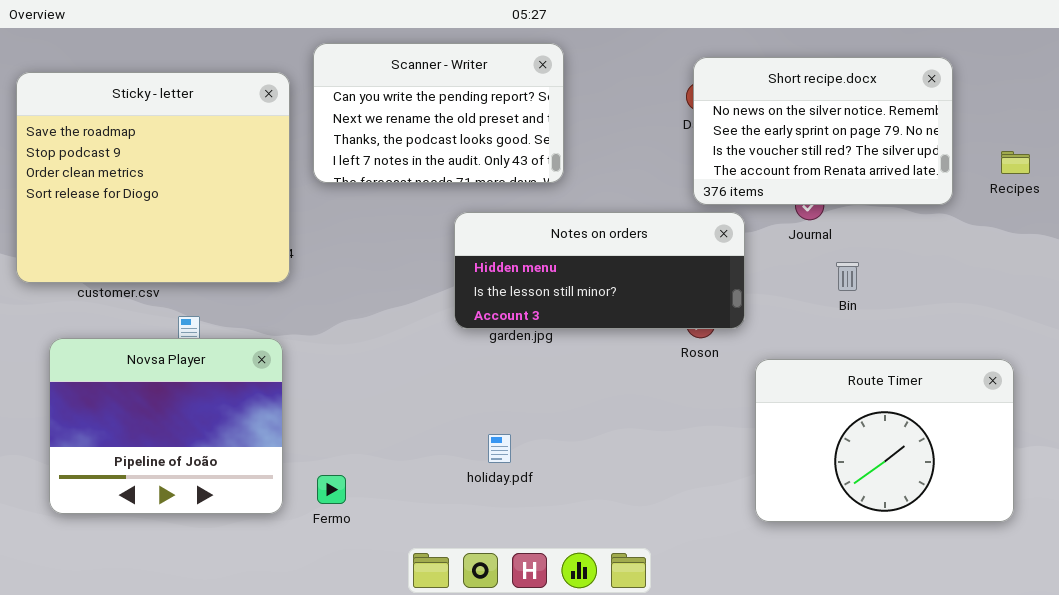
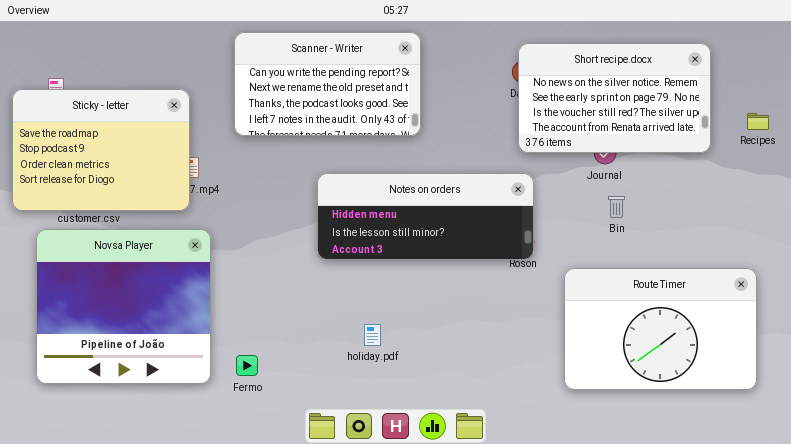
Sticky - letter: [16,72,290,283] -> [12,89,190,211], resized
Notes on orders: [454,212,745,329] -> [317,173,534,260], moved
Bin: [836,262,859,291] -> [608,196,625,218], moved
Novsa Player: [49,338,283,514] -> [36,229,211,384], resized

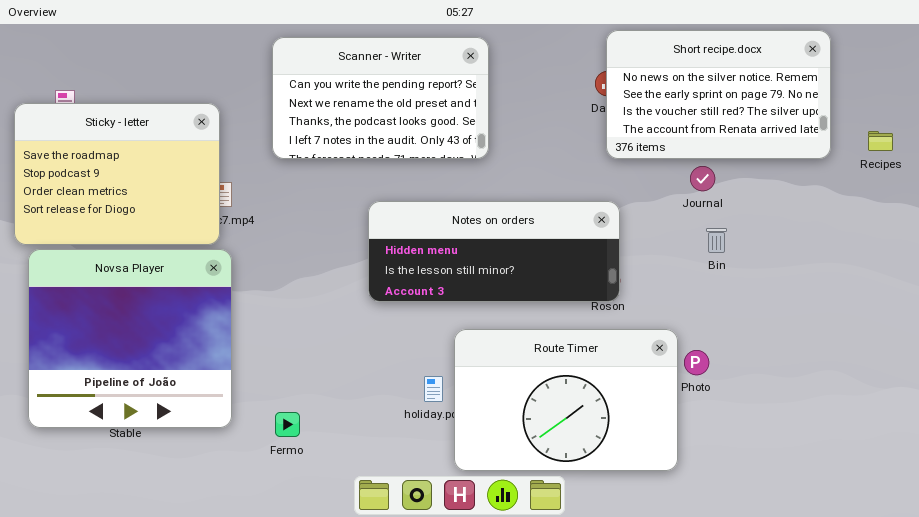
Short recipe.docx: [518,43,711,153] -> [606,30,831,159], moved
Novsa Player: [36,229,211,384] -> [28,249,232,428], moved
Route Timer: [564,268,757,390] -> [454,329,678,471], moved

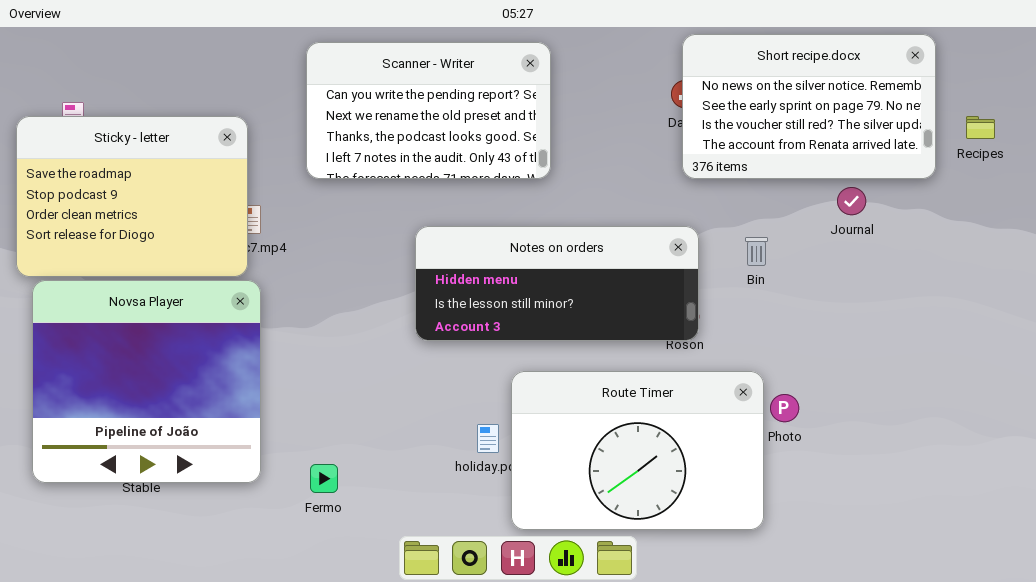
Recipes: [868,131,893,151] -> [966,116,995,139], moved
Journal: [690,166,715,191] -> [837,187,866,215], moved
Bin: [706,228,727,253] -> [745,237,768,266], moved

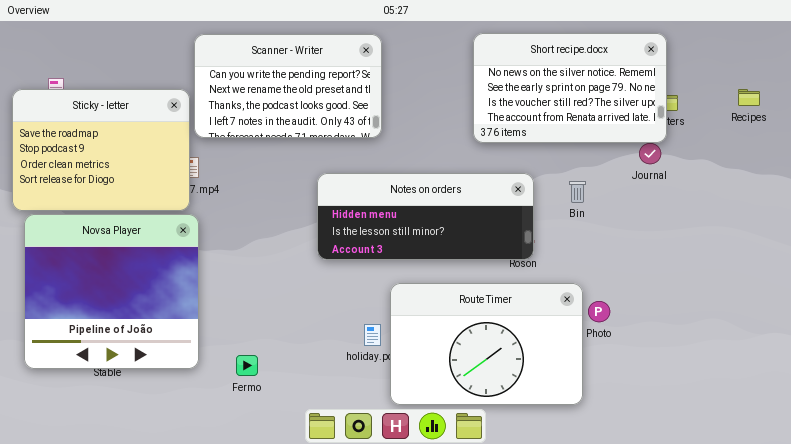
Short recipe.docx: [682,34,936,179] -> [473,33,667,143], moved
Scanner - Writer: [306,42,551,179] -> [194,34,382,138], moved

